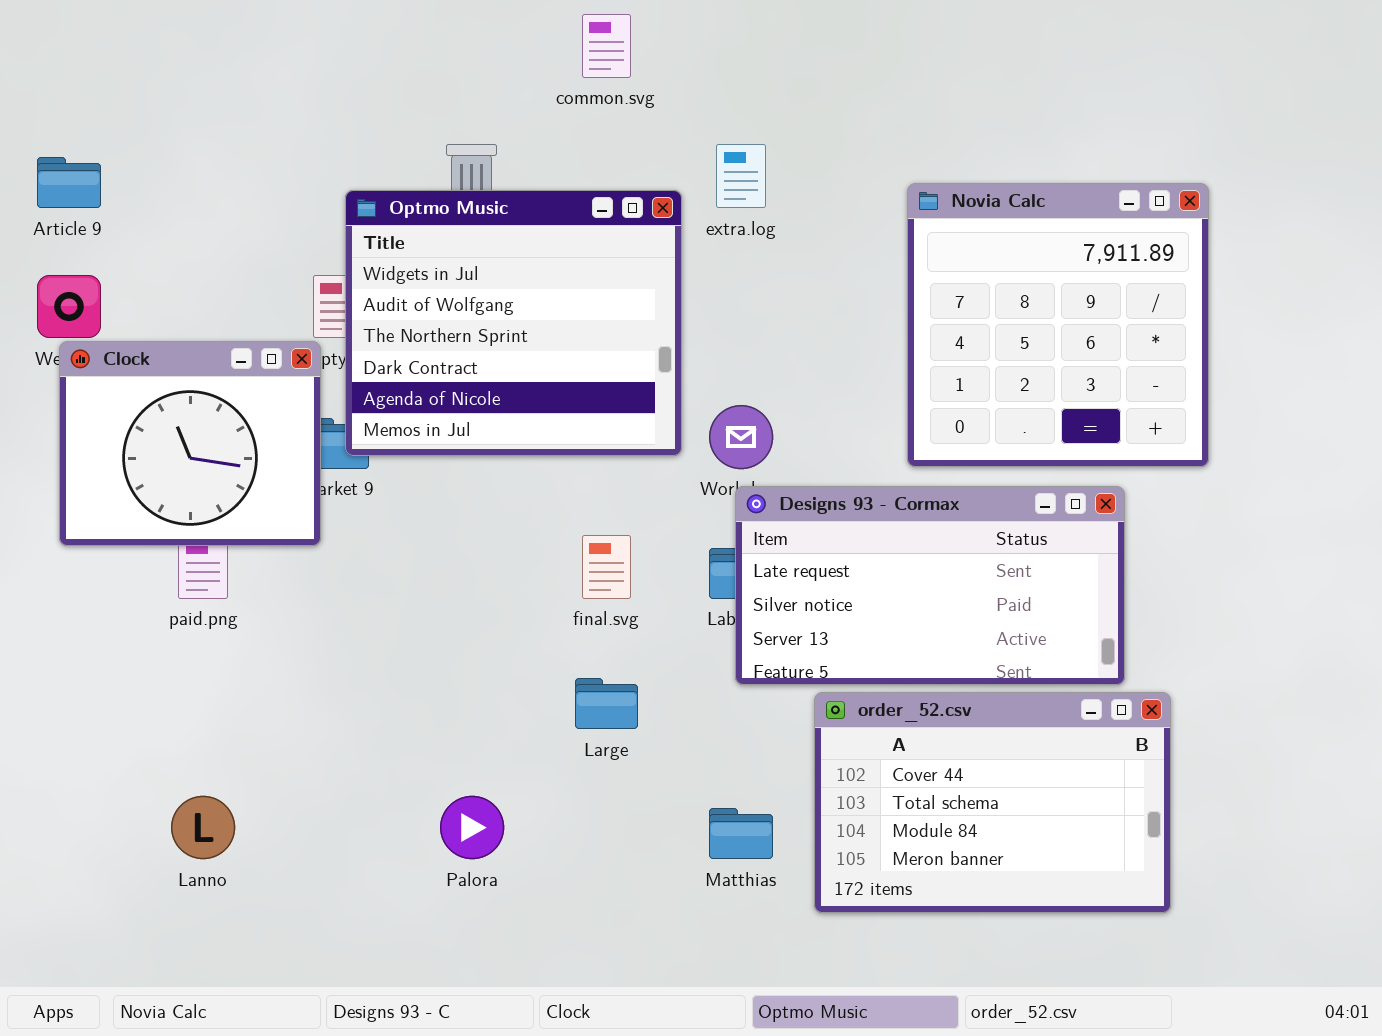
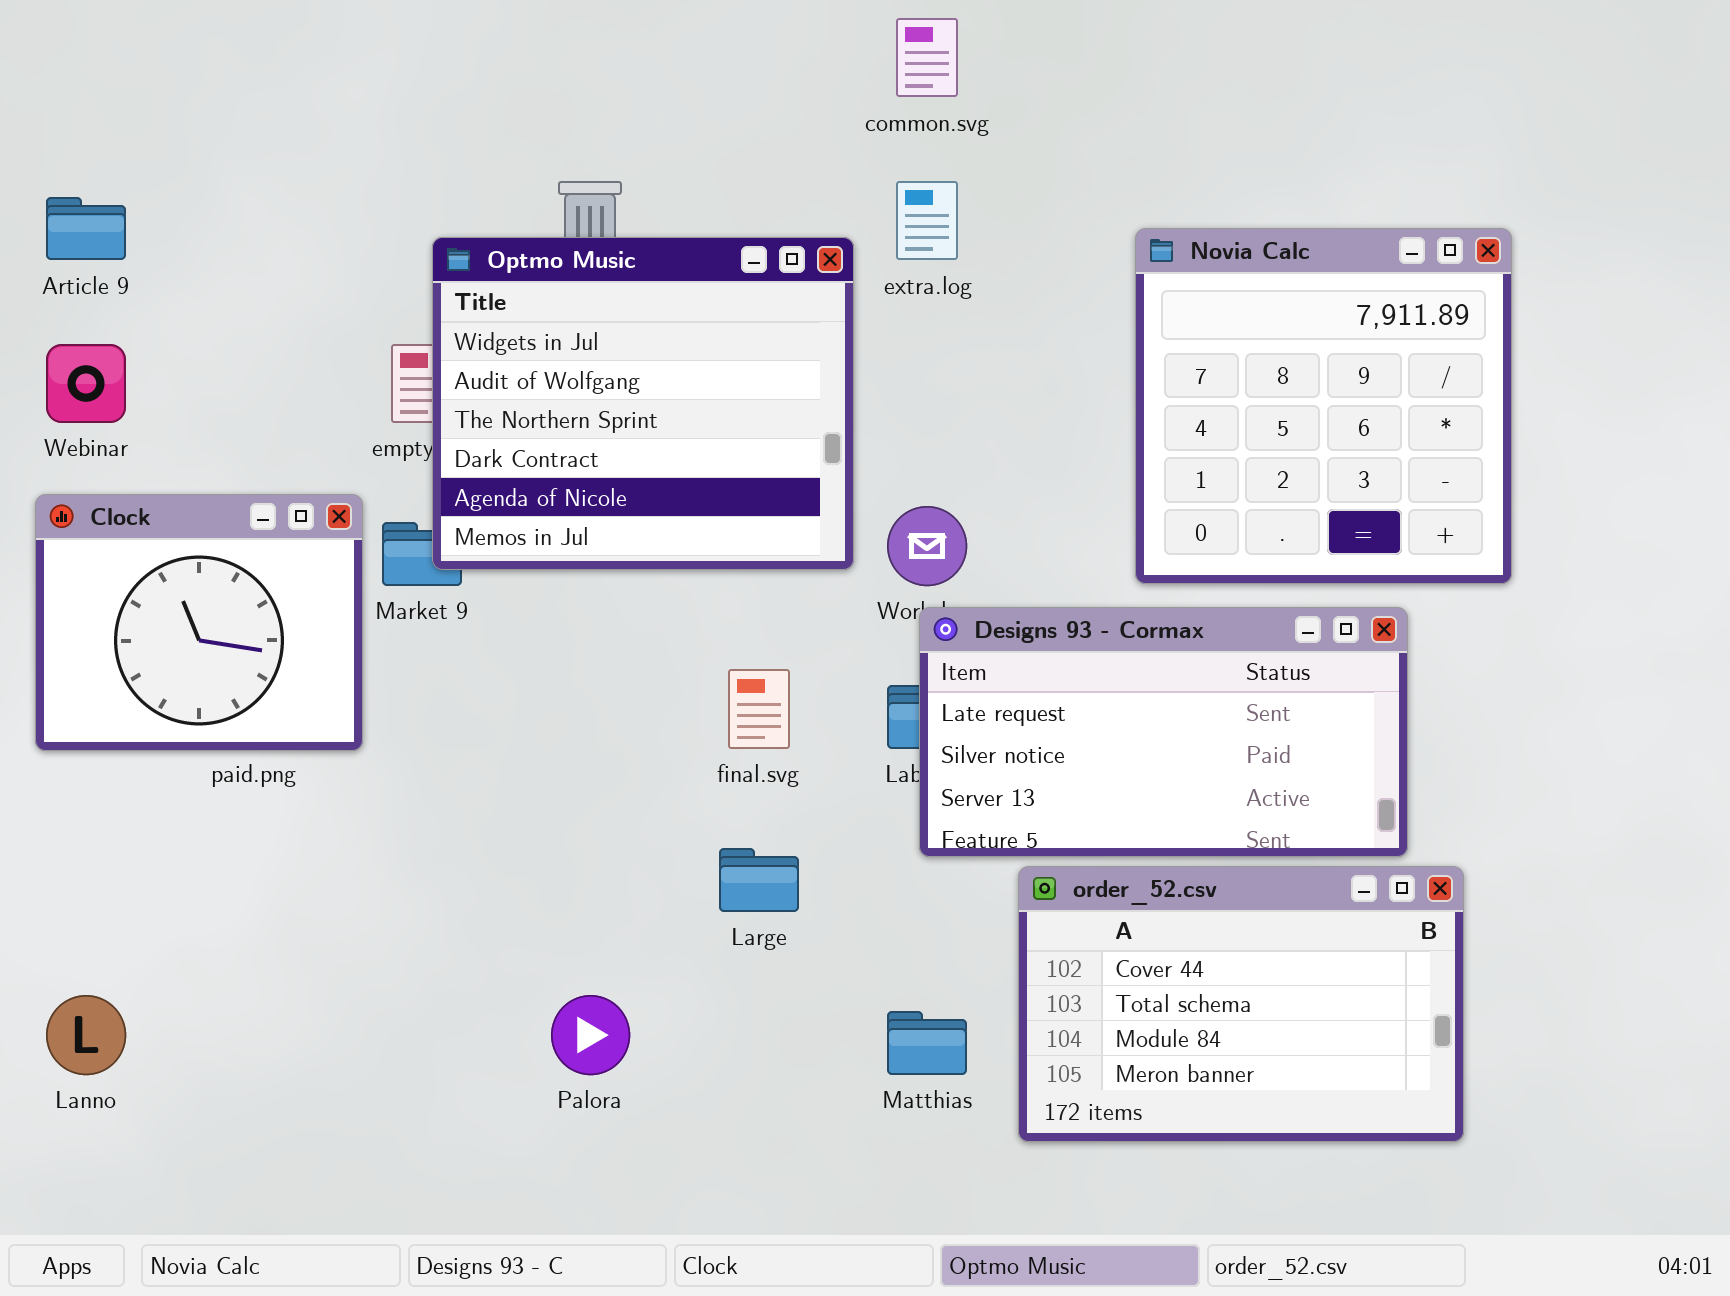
common.svg: [582,14,631,78] -> [896,18,958,97], moved
Clock: [59,341,321,546] -> [35,494,363,751], moved
Lanno: [171,796,235,859] -> [46,995,126,1075], moved

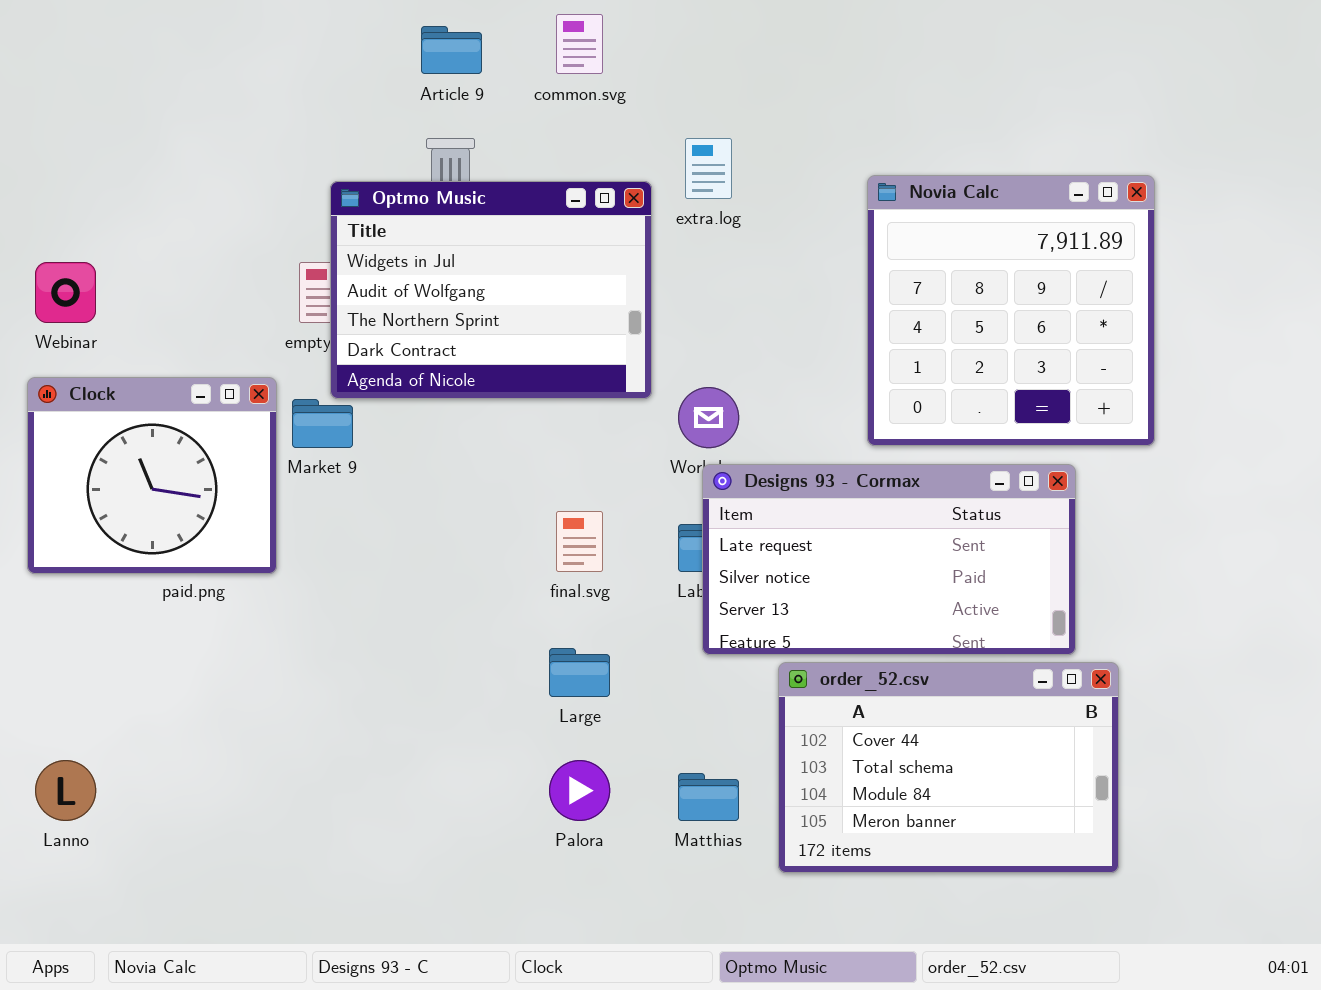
common.svg: [896,18,958,97] -> [556,14,603,74], moved
Article 9: [46,197,126,260] -> [421,26,482,74], moved
Optmo Music: [432,237,854,570] -> [330,181,652,399], resized
Palora: [551,995,630,1075] -> [549,760,610,821], moved

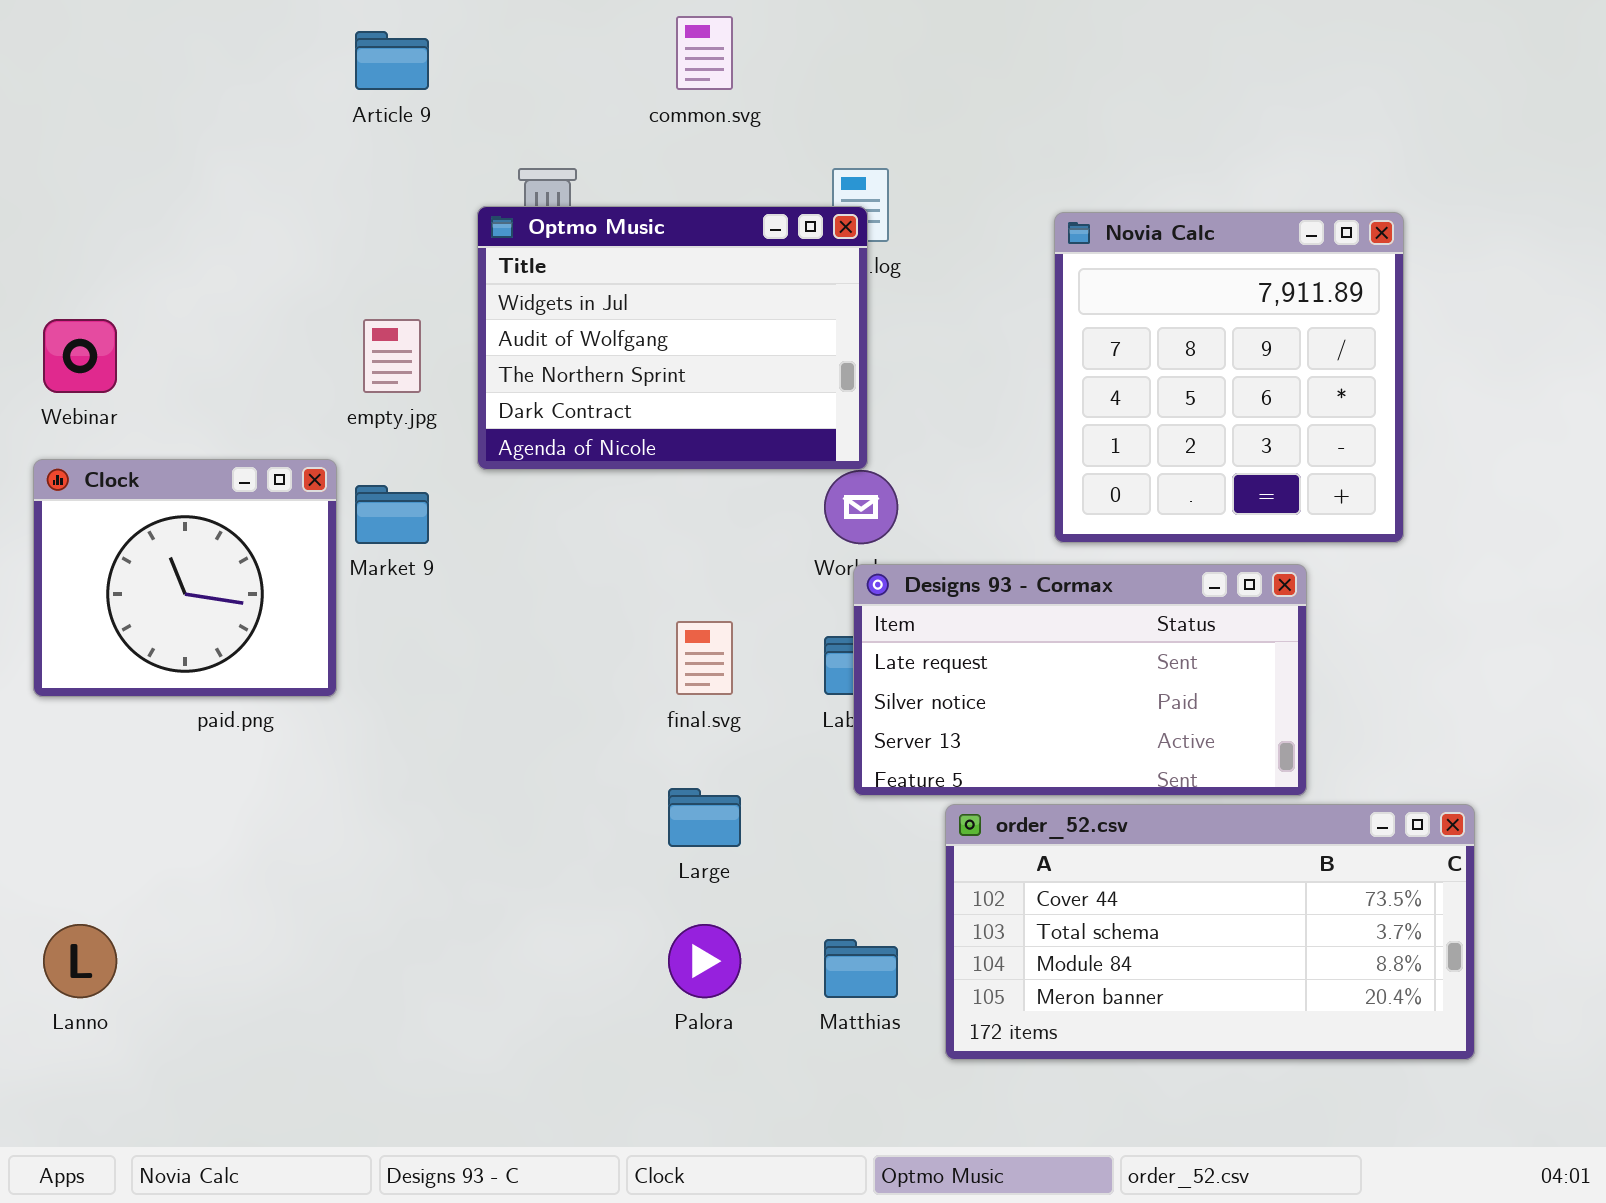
Article 9: [421,26,482,74] -> [355,31,429,90], moved
Optmo Music: [330,181,652,399] -> [477,206,868,470], moved
order_52.csv: [778,662,1119,873] -> [945,804,1475,1060], resized

